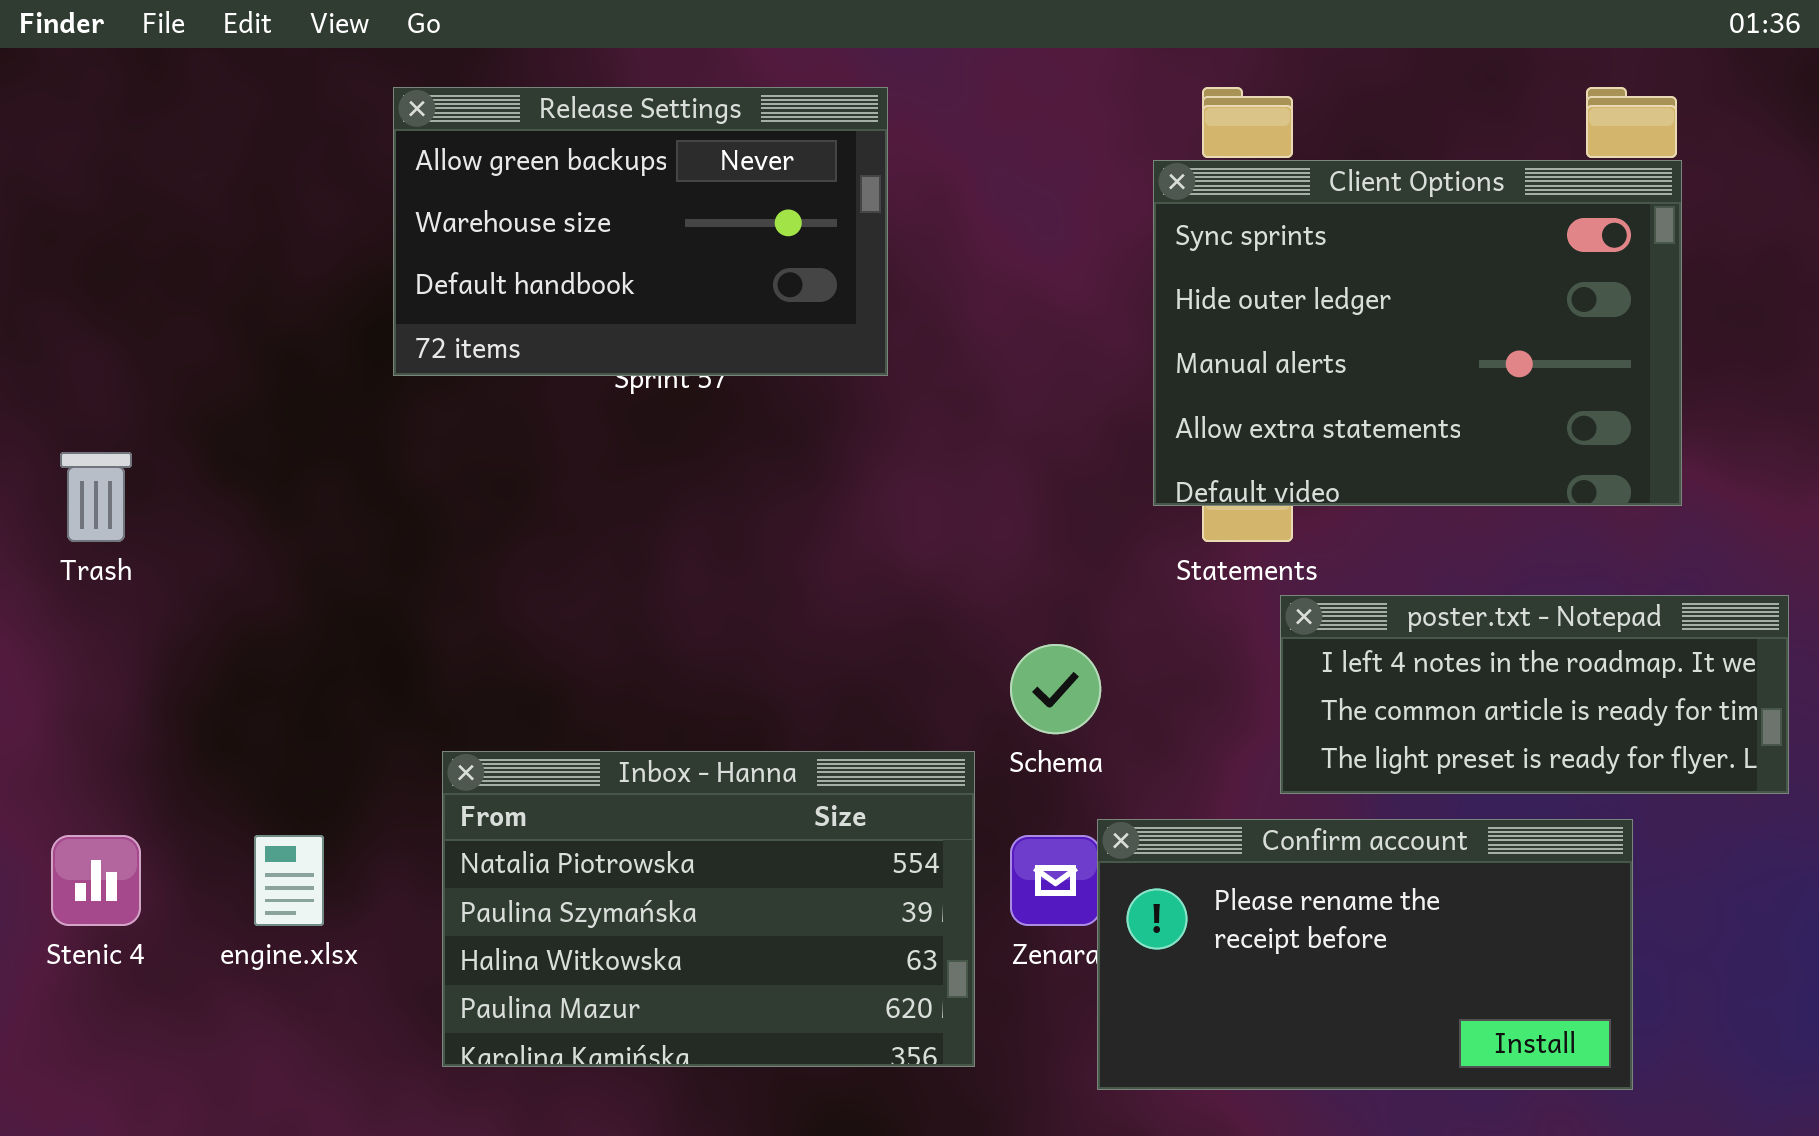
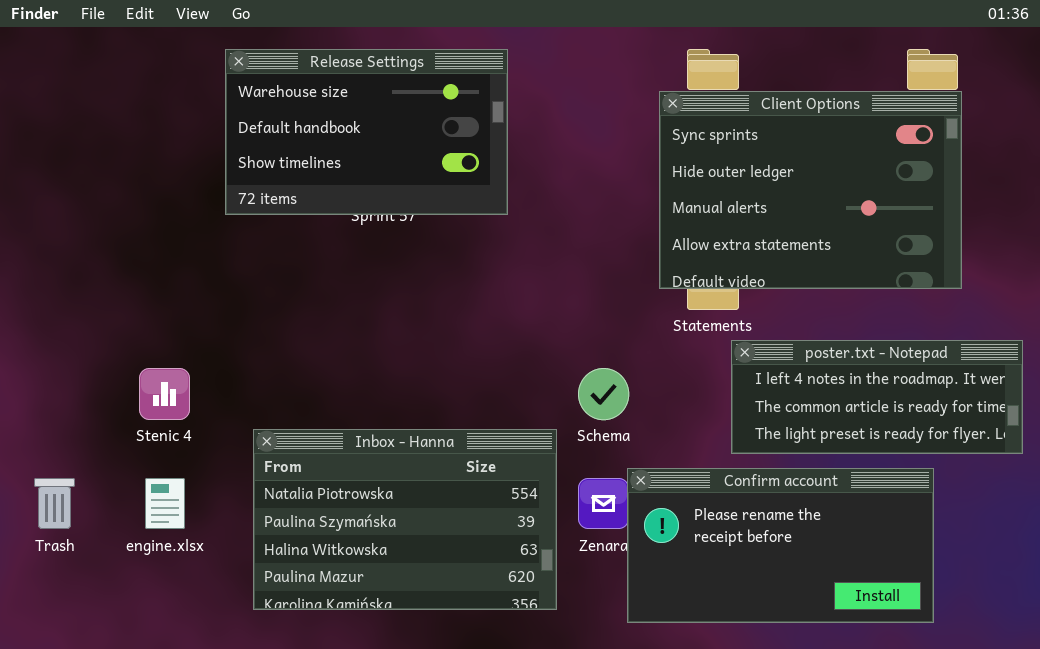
Release Settings: [393,87,888,376] -> [225,49,508,215], scrolled down 1 row
Trash: [60,452,132,542] -> [34,478,75,529], moved
Stenic 4: [51,835,141,926] -> [139,368,190,420], moved

